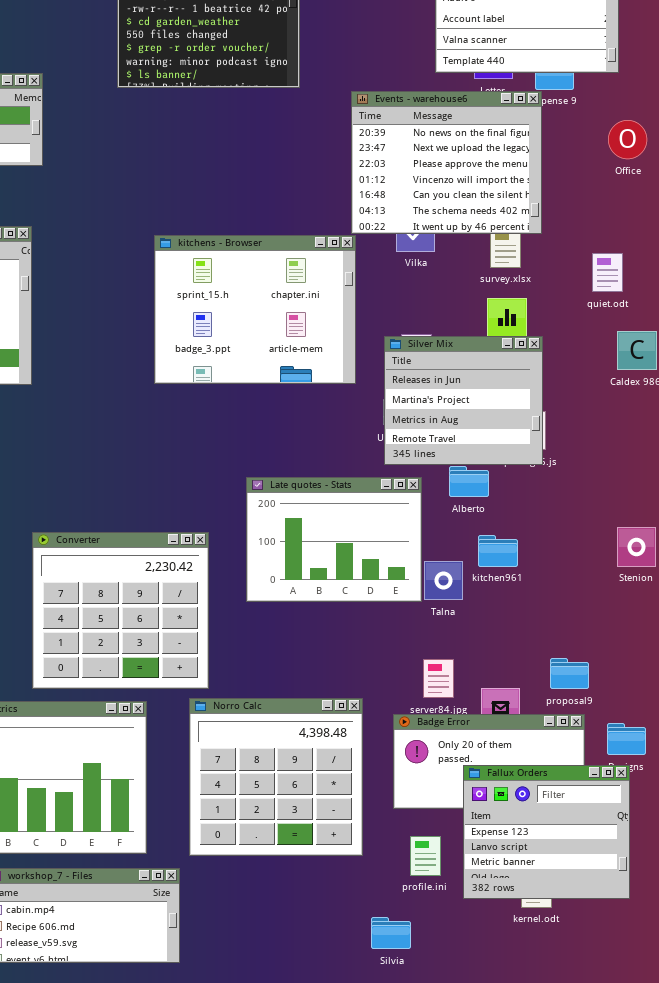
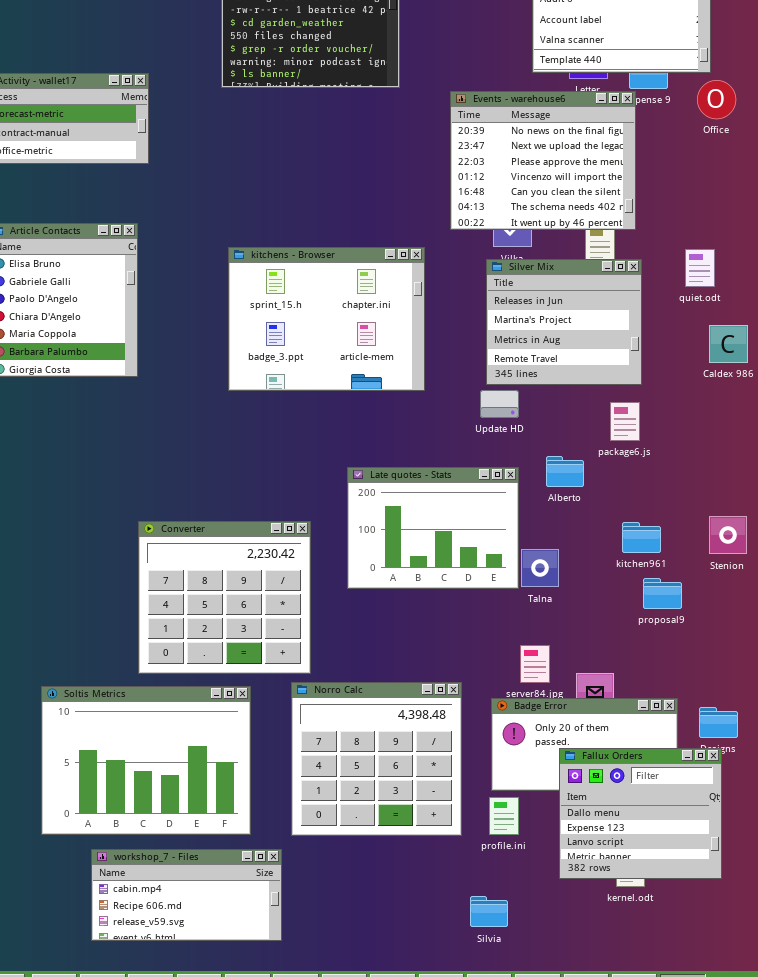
Office: [608,120,647,159] -> [697,80,736,119], moved
kitchens - Browser: [154,235,356,384] -> [228,247,425,391], moved
Silver Mix: [384,336,543,465] -> [486,259,642,385], moved
kitchen961: [478,535,518,567] -> [622,522,661,553], moved
proposal9: [550,658,589,689] -> [643,578,682,609], moved
Fallux Orders: [463,765,630,899] -> [559,748,722,879], scrolled up 1 row
profile.ini: [410,836,441,876] -> [489,797,519,835], moved

